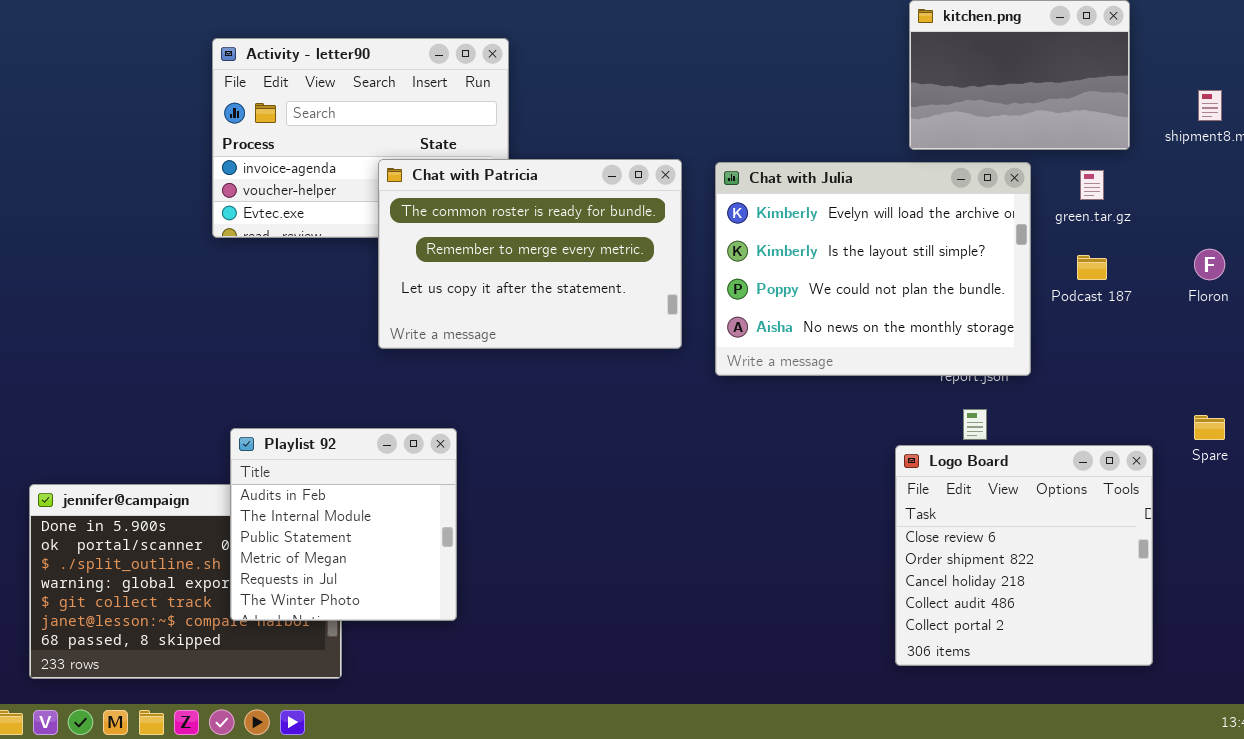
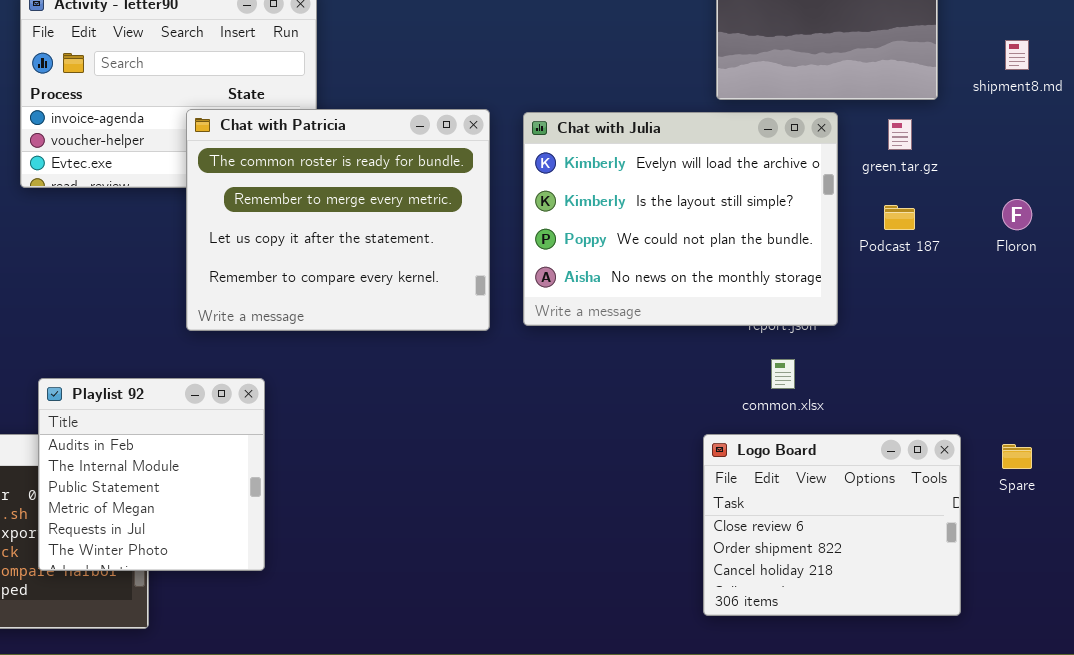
Chat with Patricia: [378,159,682,349] -> [186,109,490,331], resized
Spare: [1194,415,1225,440] -> [1002,444,1032,469], moved
Logo Board: [895,445,1153,666] -> [703,434,961,616], resized

